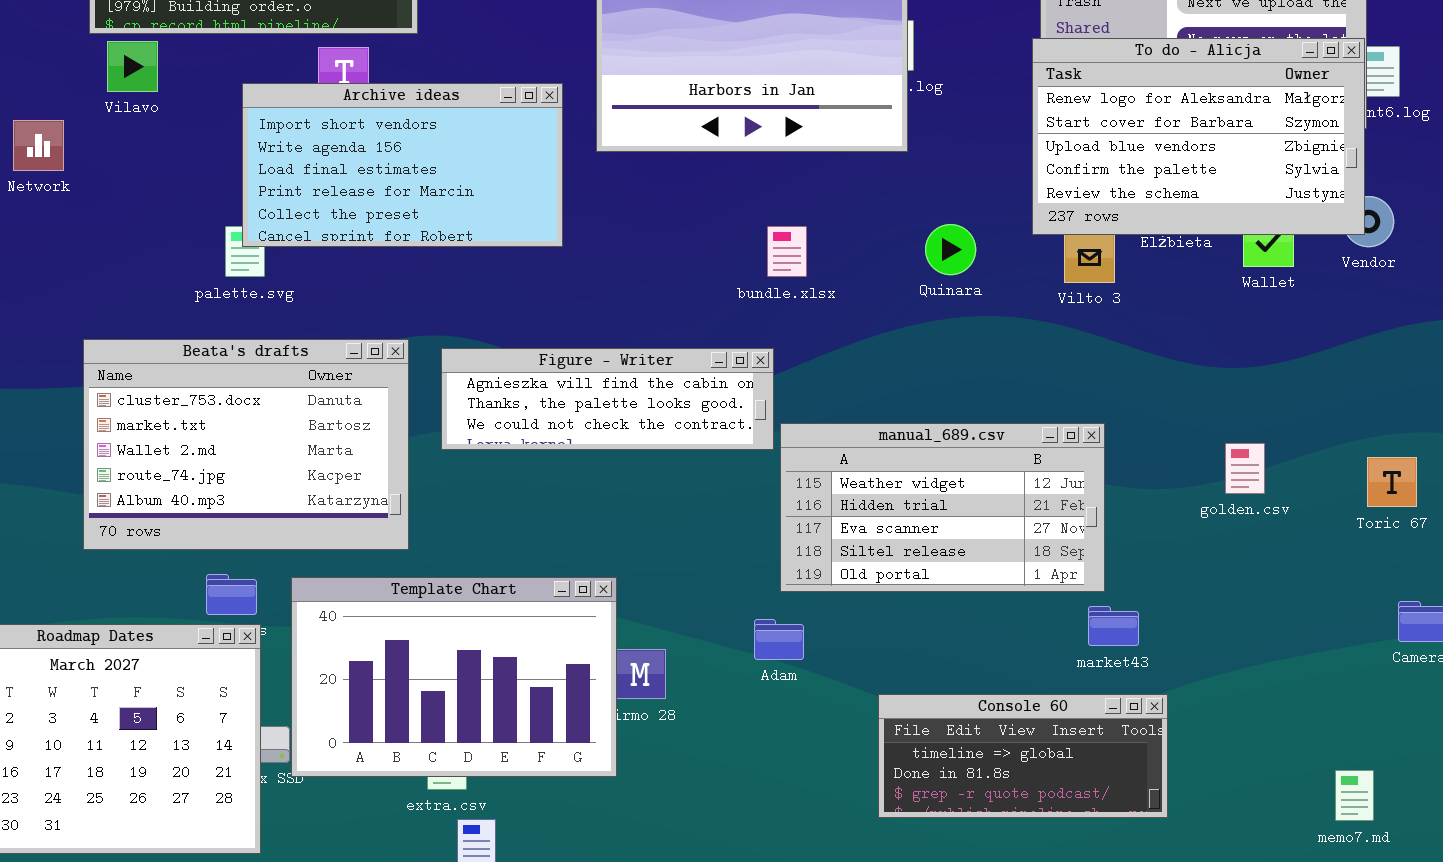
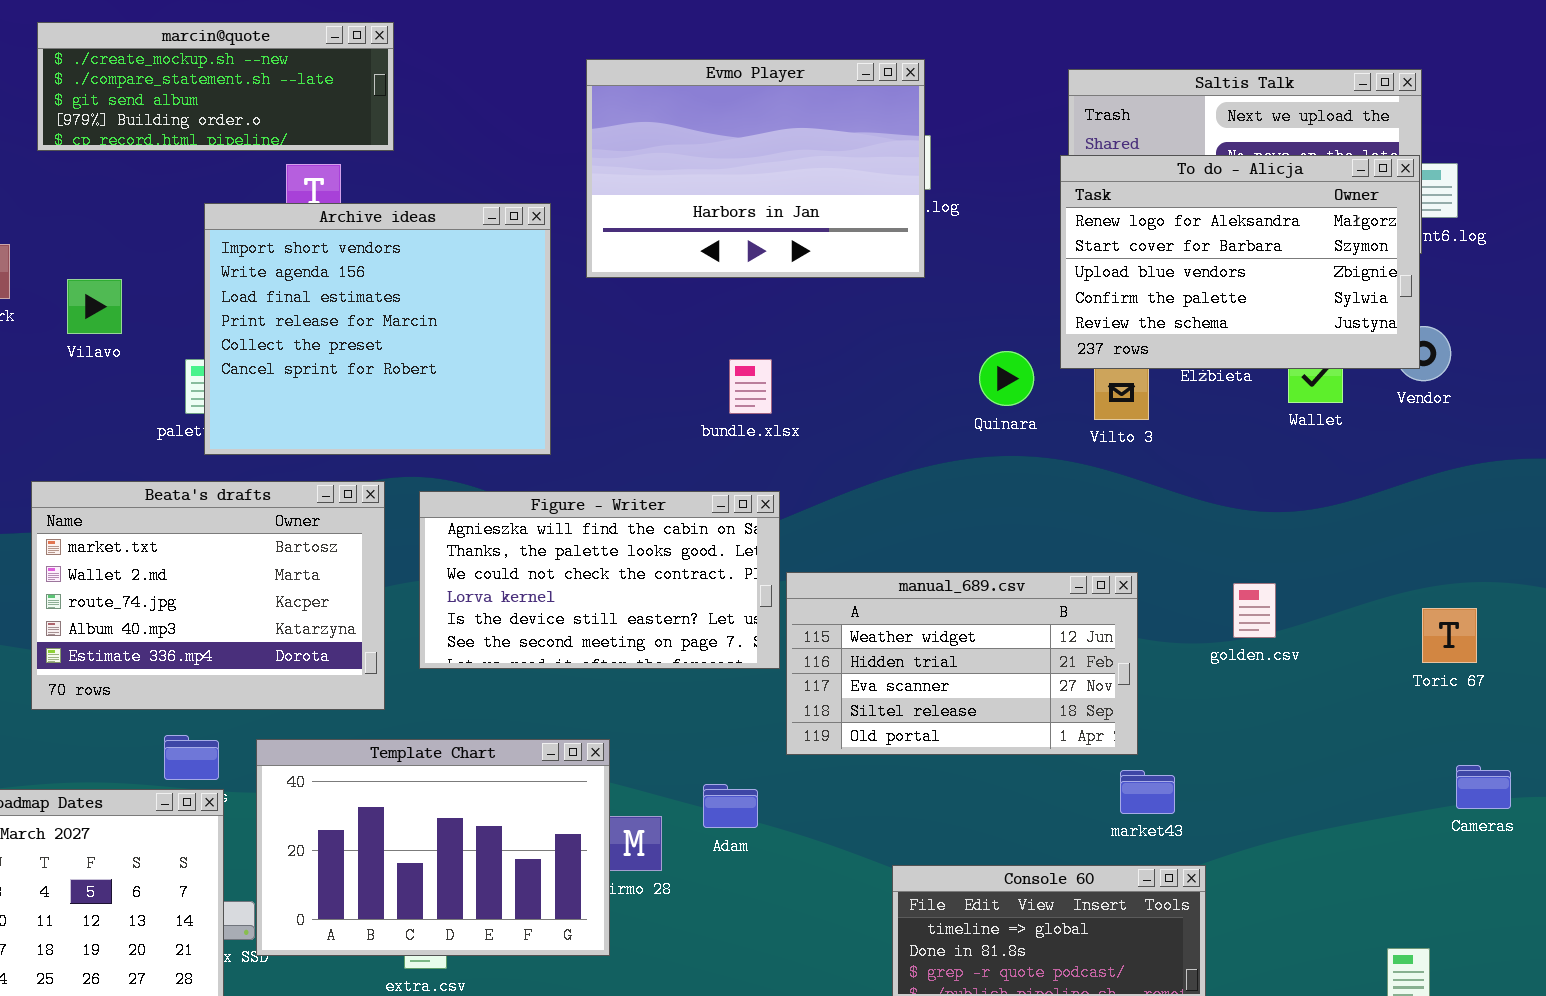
Vilavo: [107,41,158,92] -> [67,279,122,334], moved
Archive ideas: [242,83,563,247] -> [204,203,551,455], resized
Quinara: [925,224,976,275] -> [979,351,1034,406], moved
bundle.xlsx: [767,226,807,277] -> [729,359,772,414], moved
Beata's drafts: [83,339,409,550] -> [31,481,385,710], scrolled down 1 row
Figure - Writer: [441,348,774,450] -> [419,491,780,669], resized
golden.csv: [1225,443,1265,494] -> [1233,583,1276,638], moved
Adam: [754,619,804,660] -> [703,784,758,828], moved

